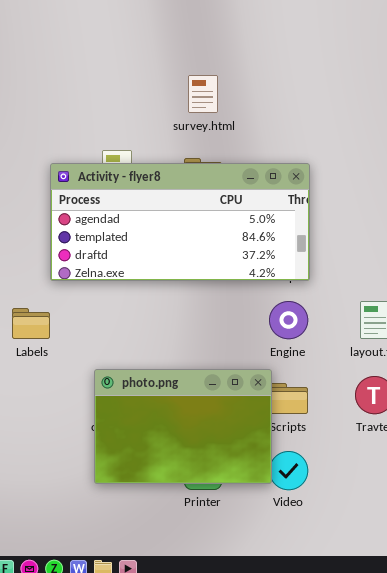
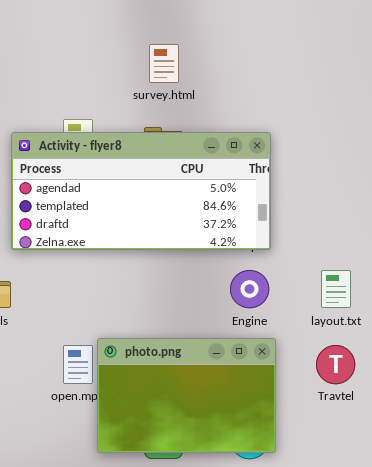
photo.png: [94,369,272,484] -> [97,338,276,453], moved

